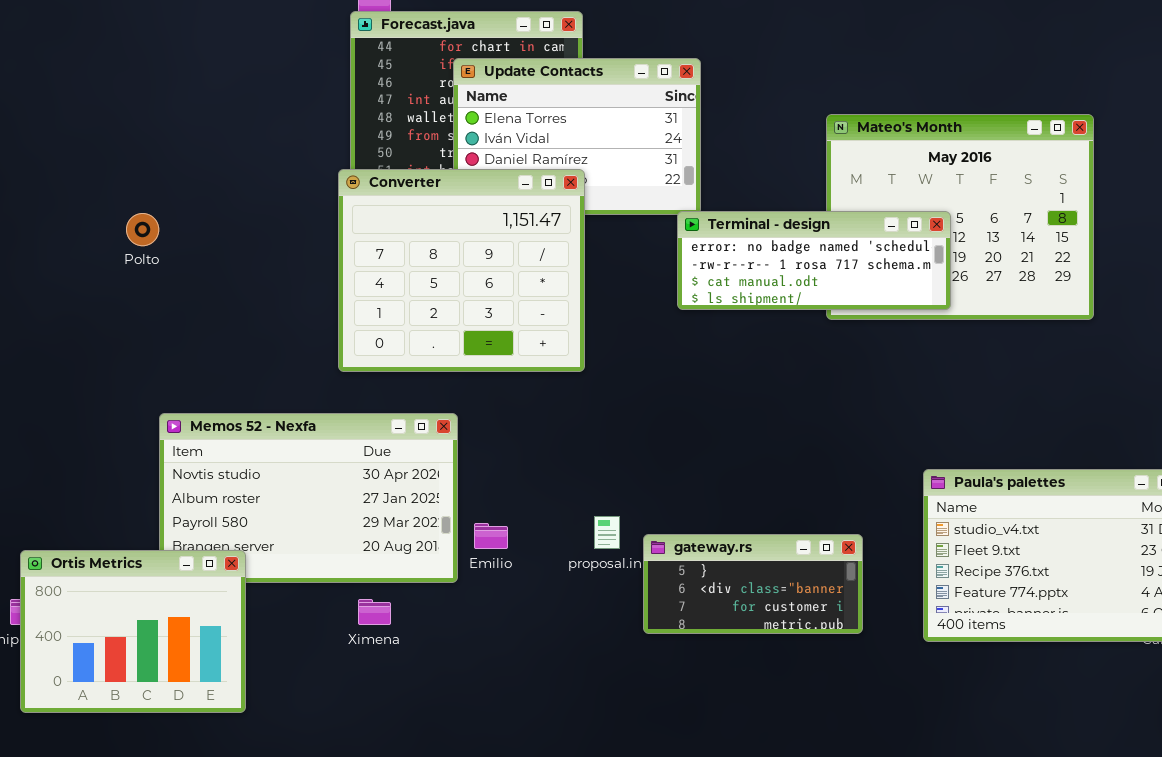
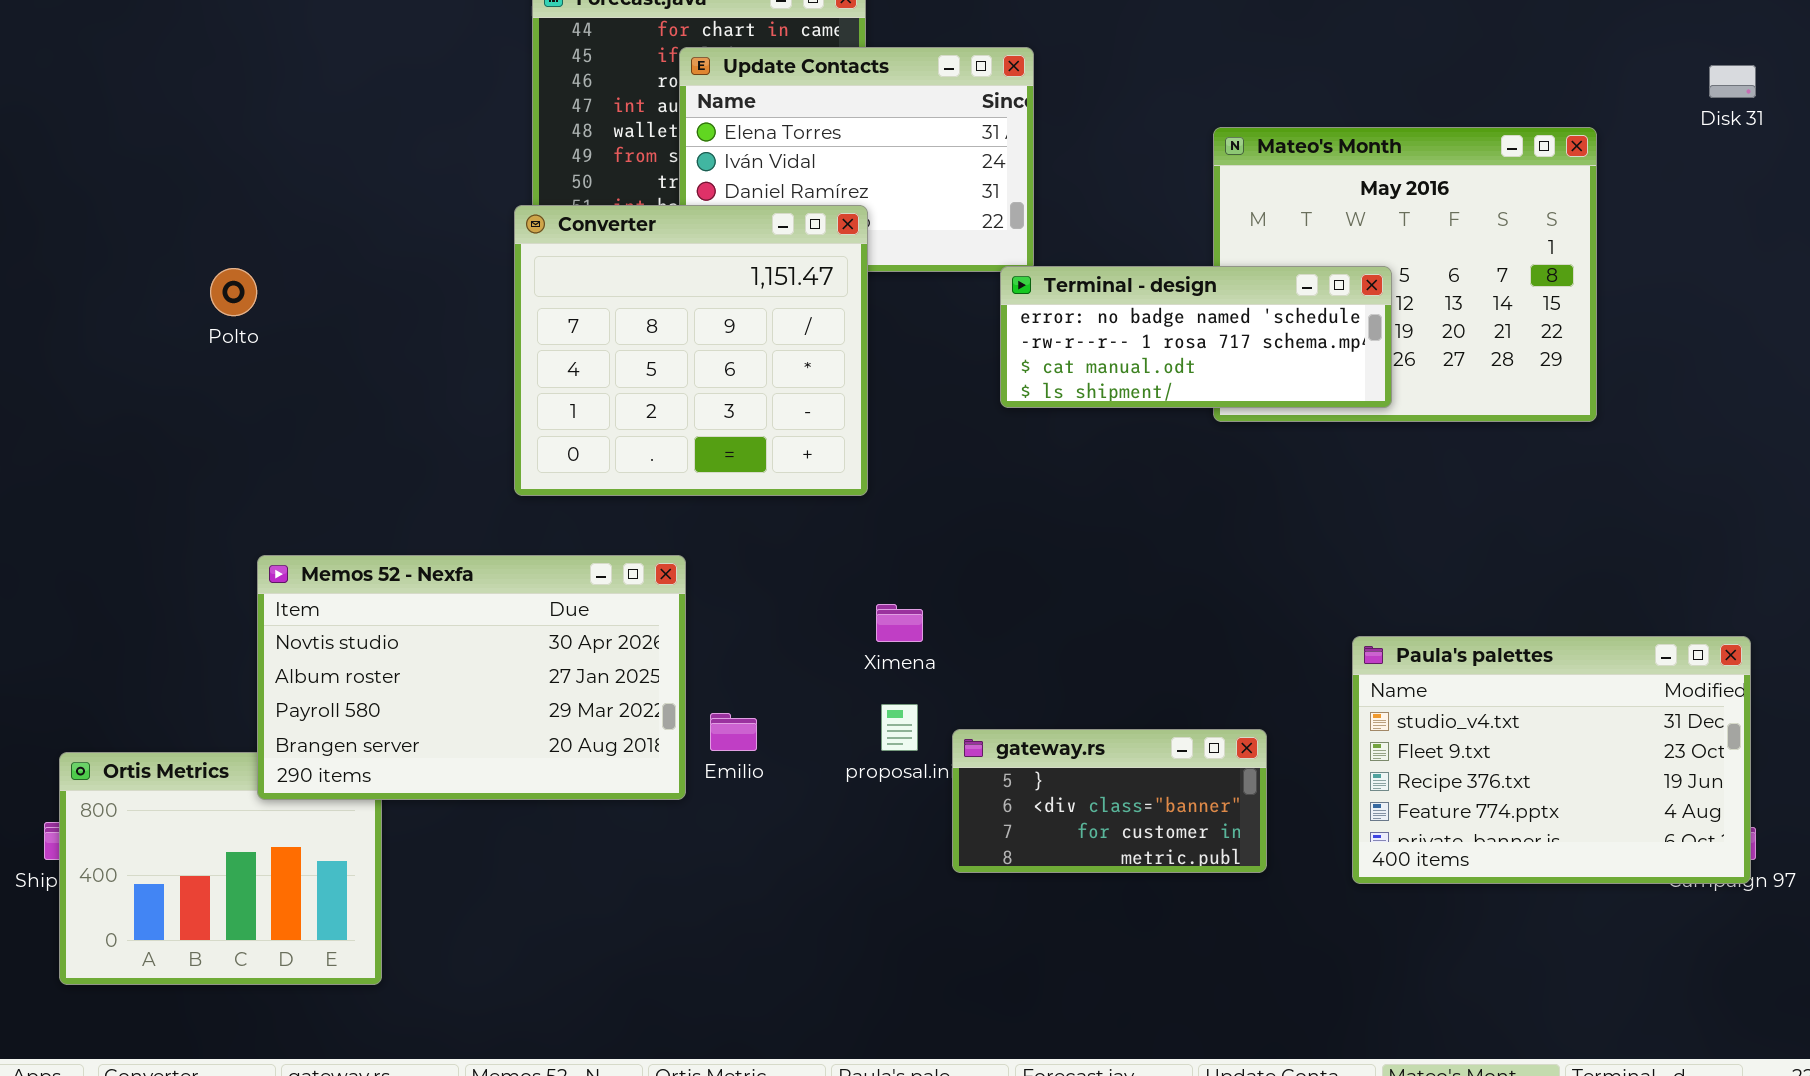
Memos 52 - Nexfa: [159,413,458,583] -> [257,555,686,800], raised
Ximena: [358,599,391,625] -> [876,604,923,642], moved

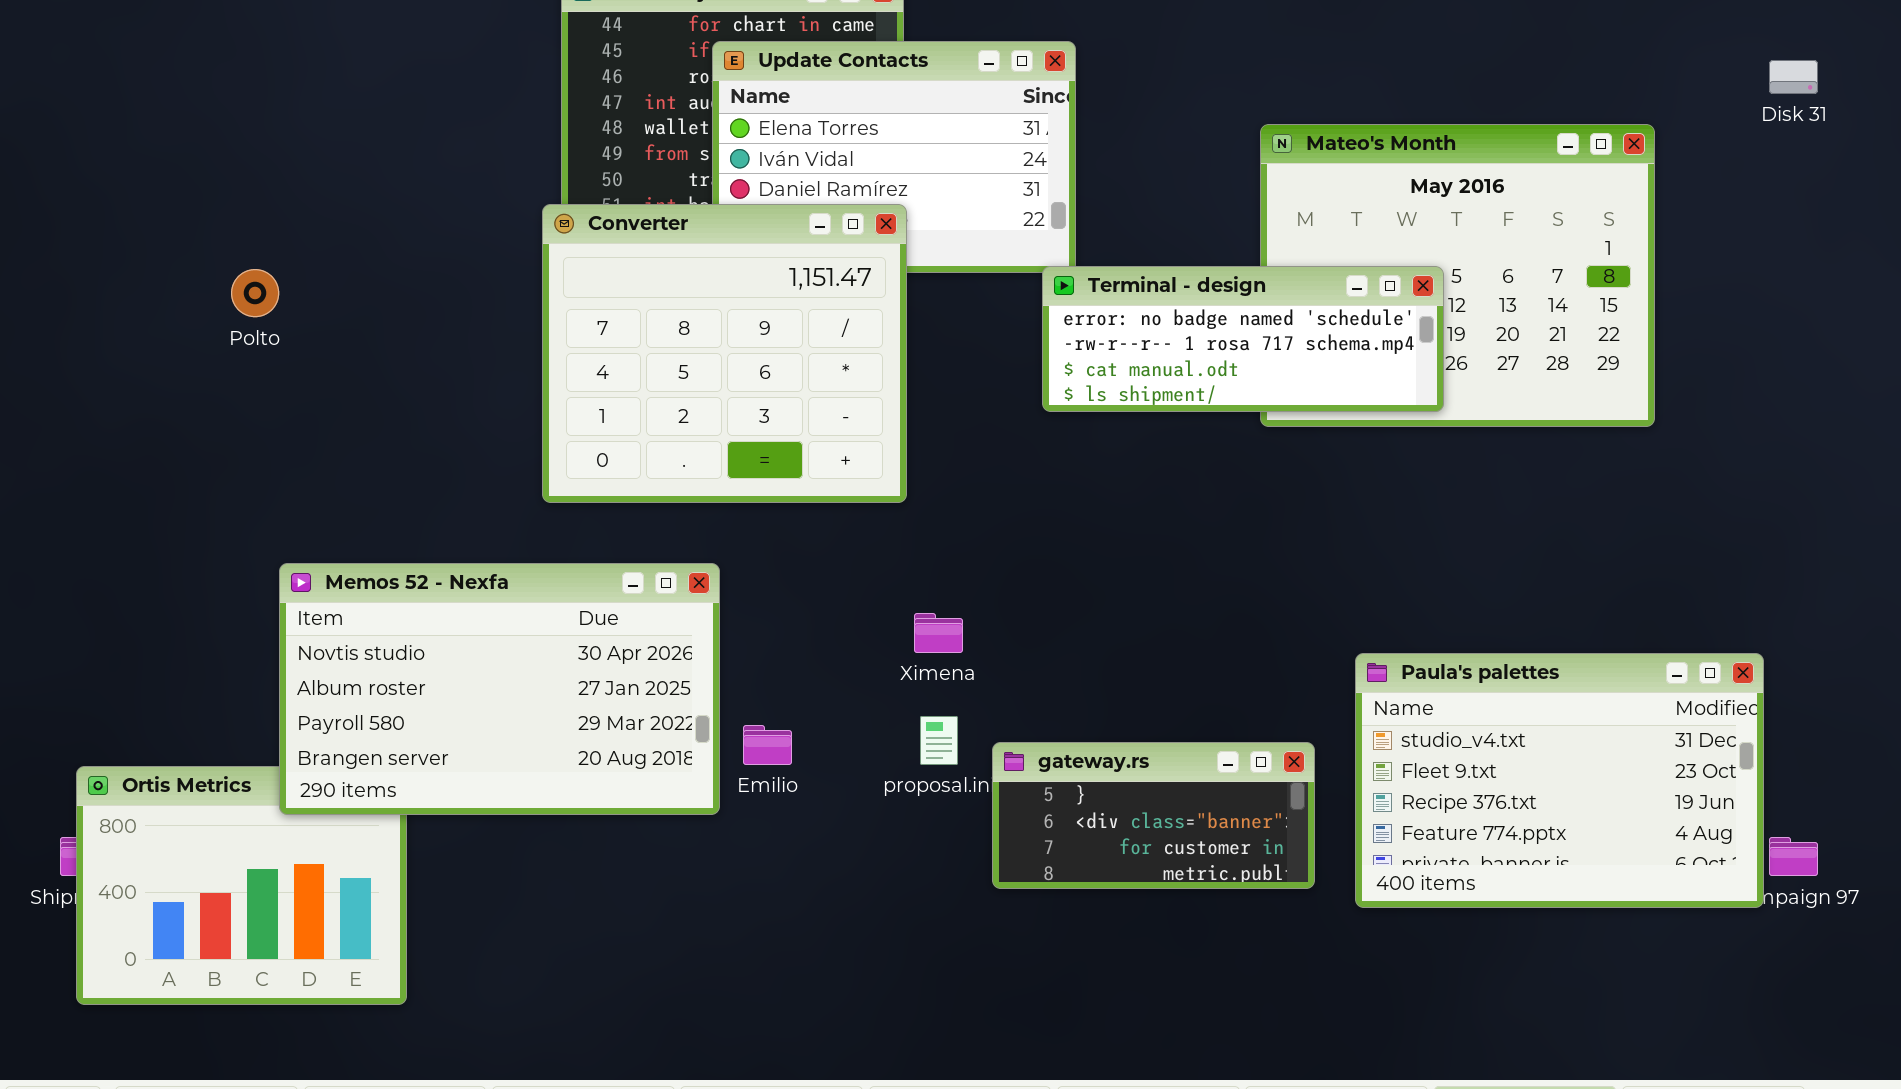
Paula's palettes: [1352,636,1751,884] -> [1355,653,1764,908], moved

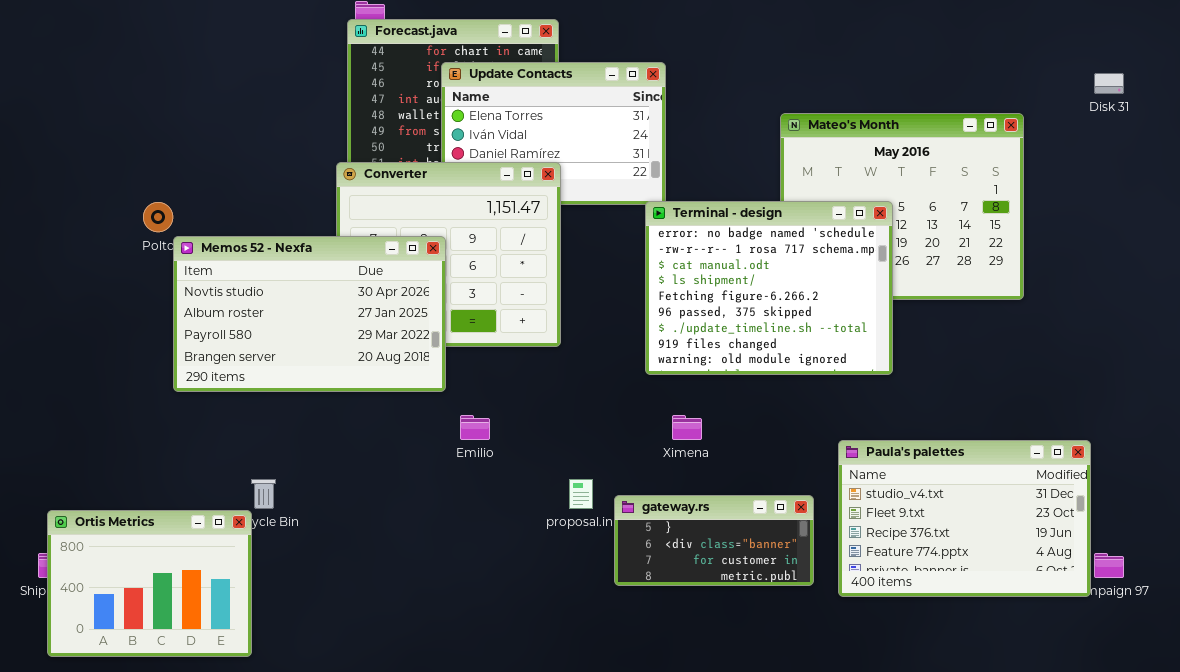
Terminal - design: [1042,266,1444,412] -> [645,201,893,375], resized
Memos 52 - Nexfa: [279,563,720,815] -> [173,236,446,392], moved
Ximena: [914,613,963,653] -> [672,415,702,440], moved
Emilio: [743,725,792,765] -> [460,415,490,440], moved

